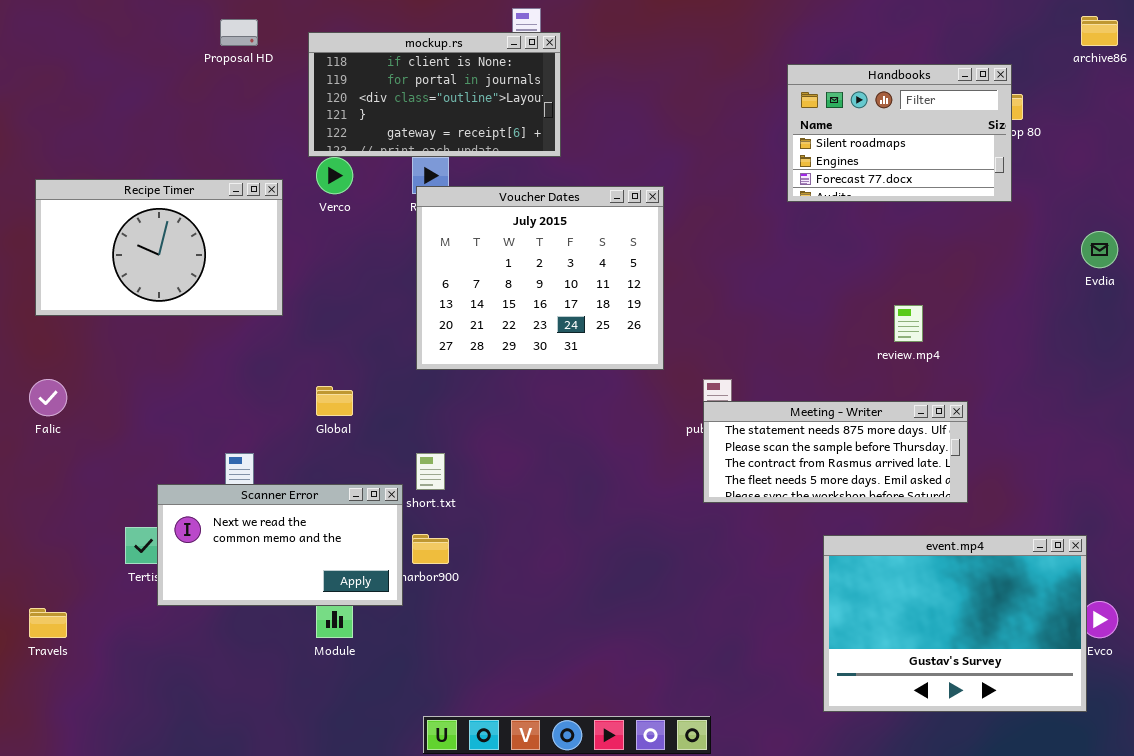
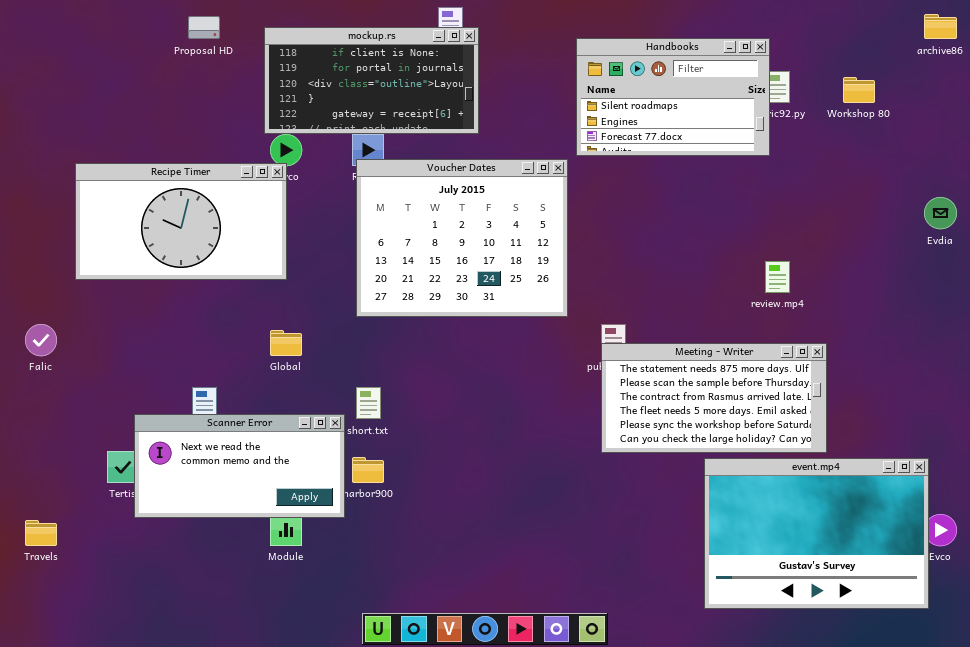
Handbooks: [787,64,1012,202] -> [576,38,770,156], moved
Recipe Timer: [35,179,283,316] -> [75,163,287,280], moved
Meeting - Writer: [703,401,968,503] -> [601,343,827,453], resized

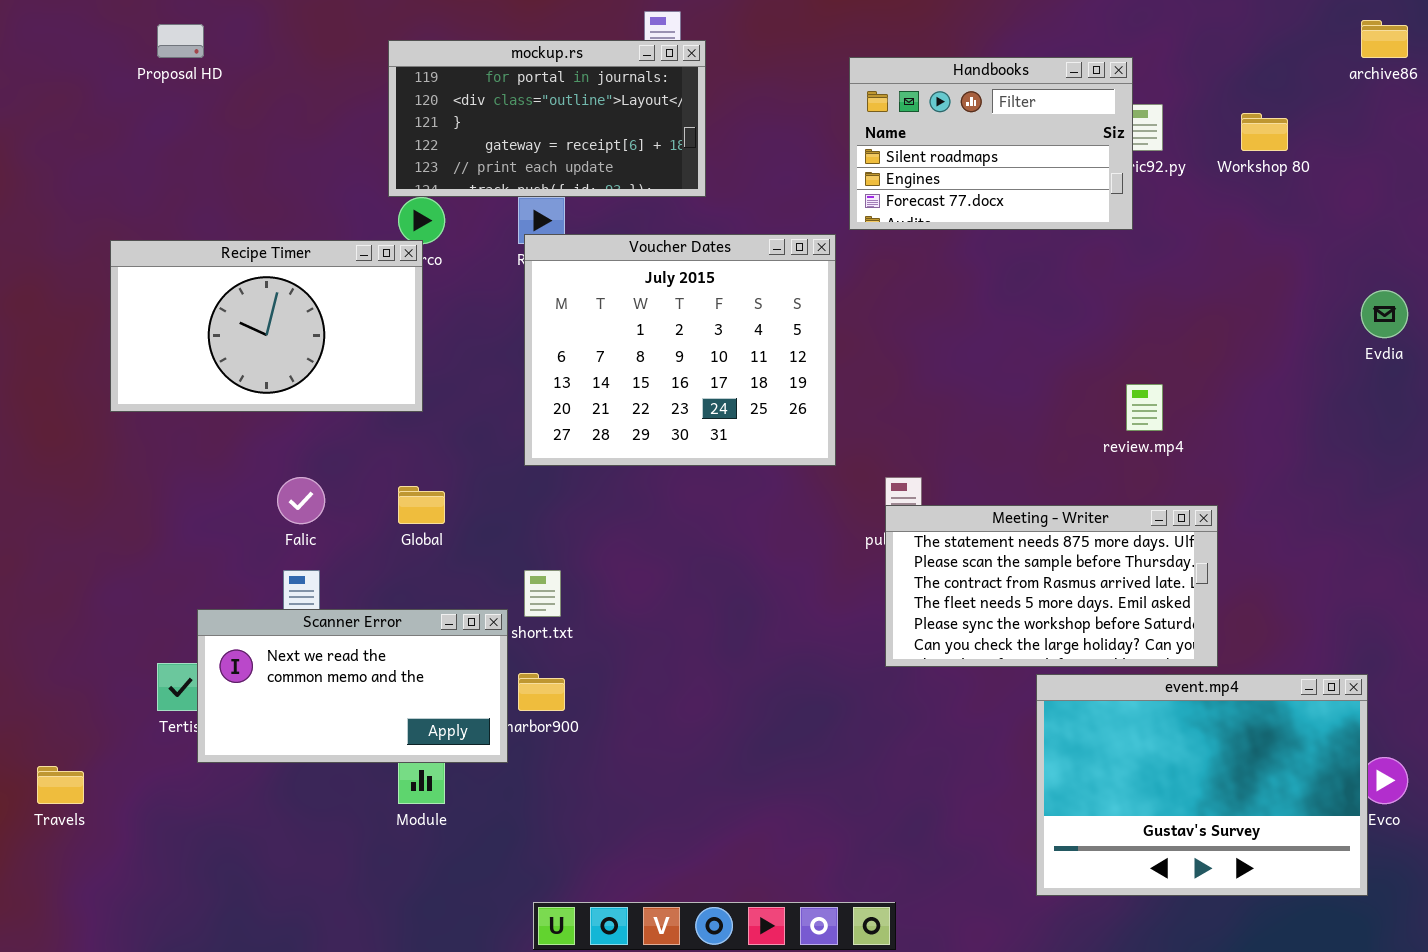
Proposal HD: [188,16,220,39] -> [157,24,204,58], moved
mockup.rs: [264,27,479,134] -> [388,40,706,197], scrolled down 1 row
Falic: [25,324,57,356] -> [277,477,325,524], moved

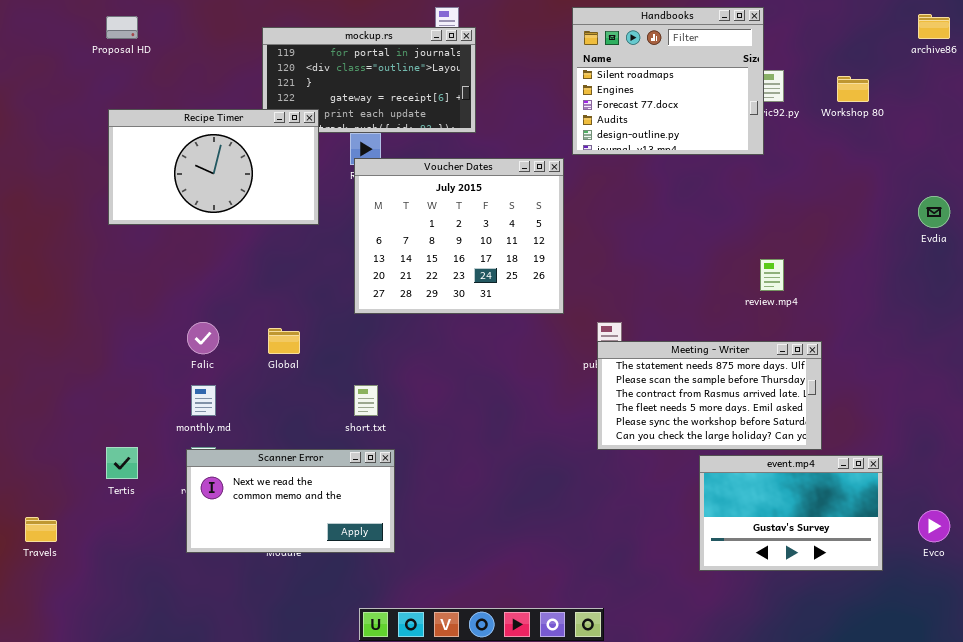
Handbooks: [849,57,1133,230] -> [572,7,764,155], resized
Recipe Timer: [110,240,423,412] -> [108,109,319,225], moved
Scanner Error: [197,609,508,763] -> [186,449,395,553], moved
event.mp4: [1036,674,1368,896] -> [699,455,883,571], resized

